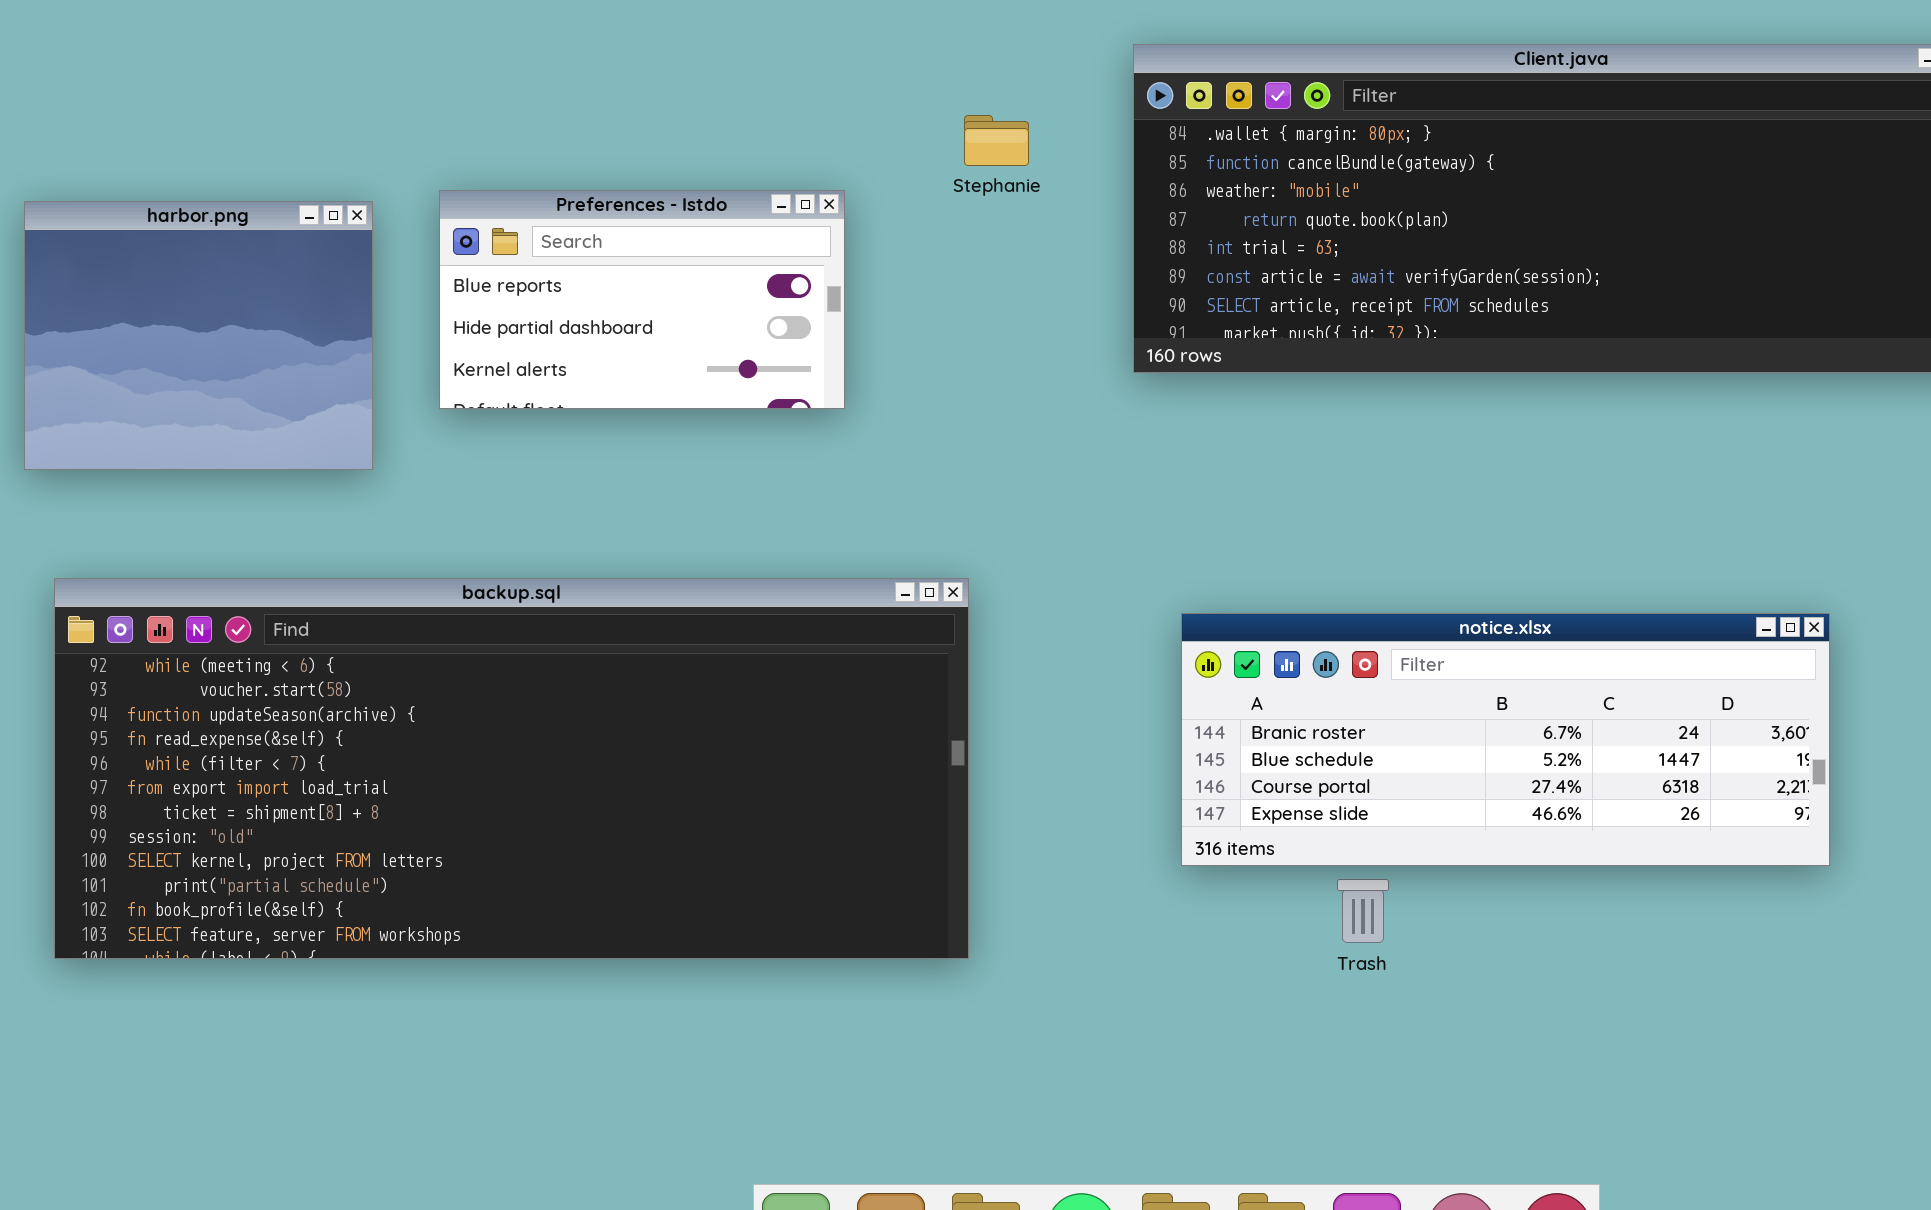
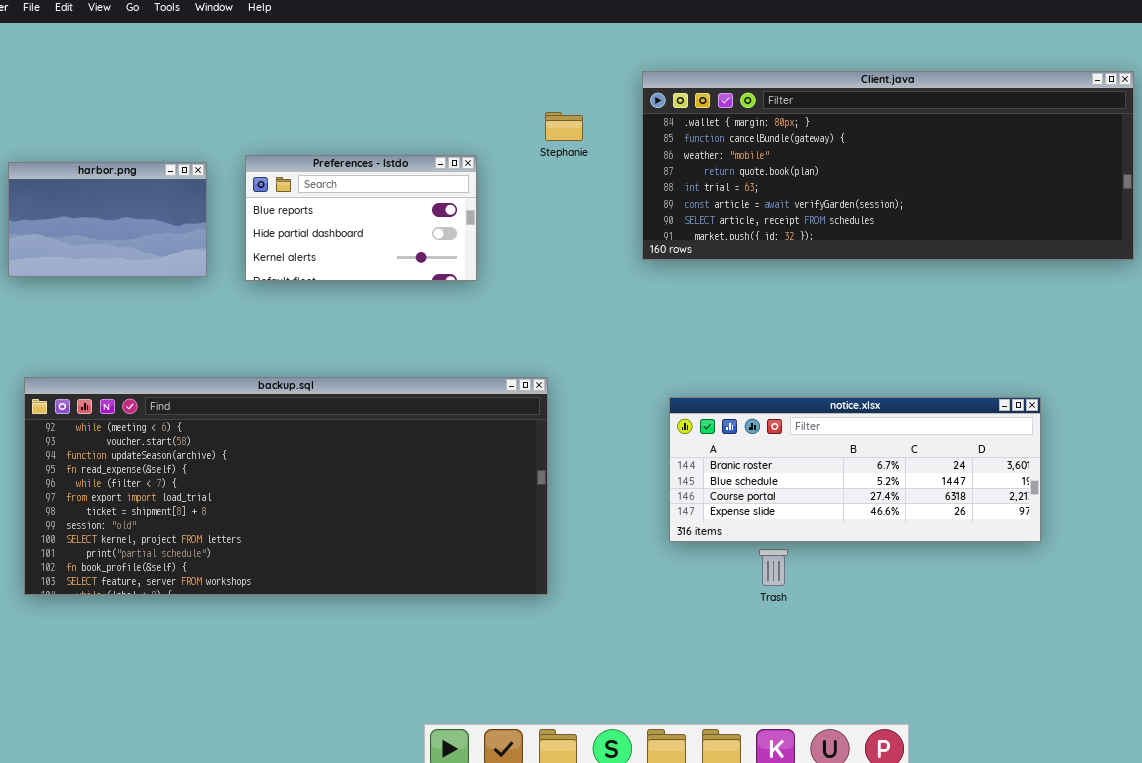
harbor.png: [24,201,373,470] -> [8,162,207,277], resized

